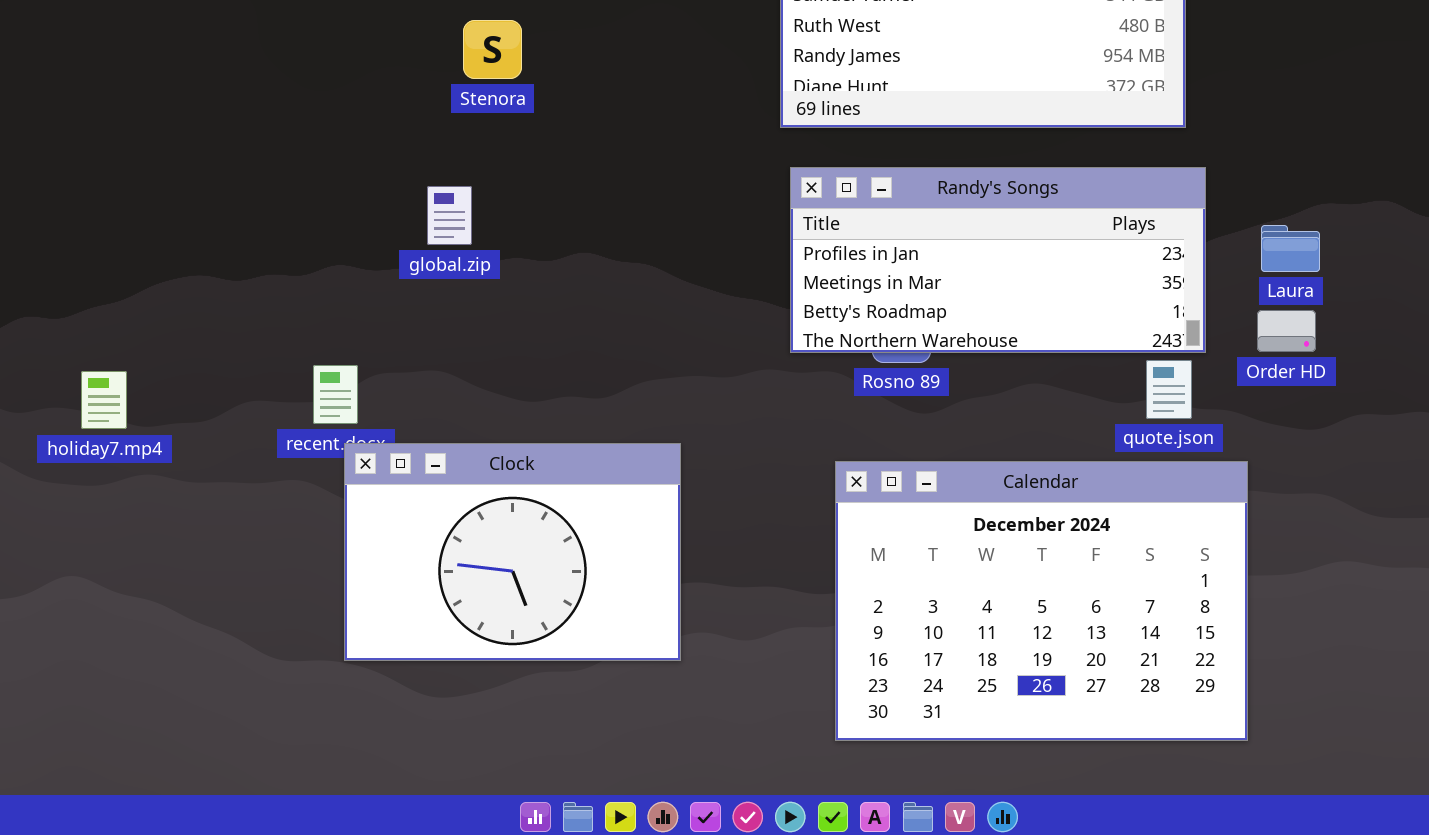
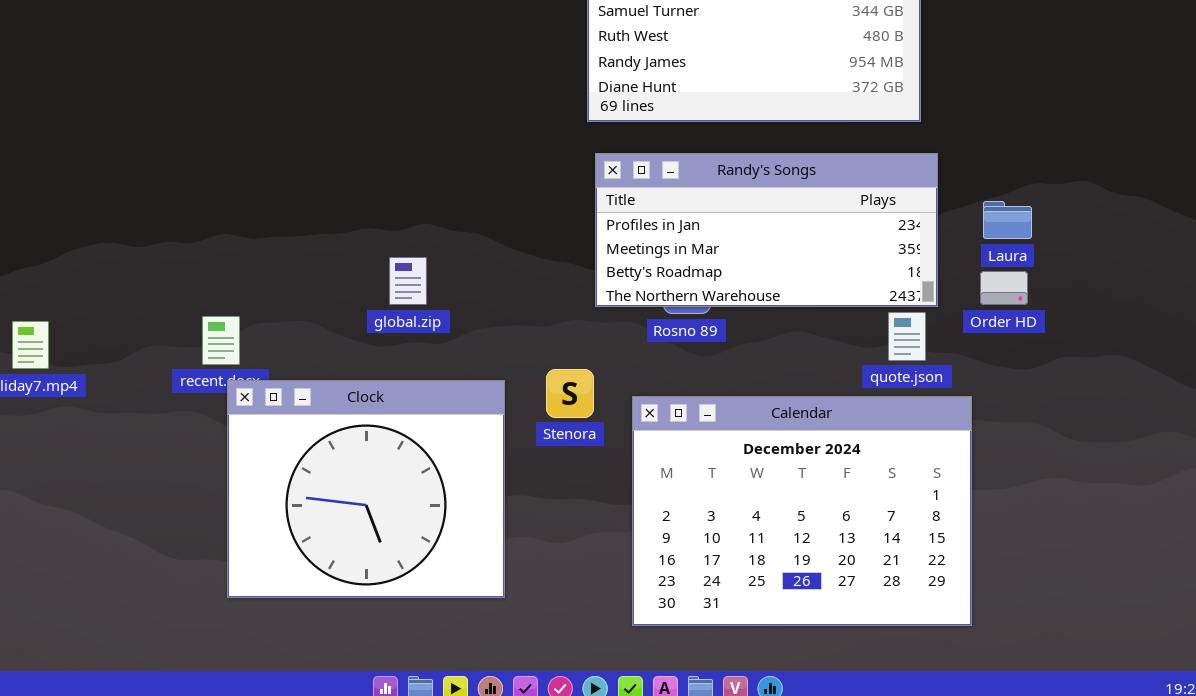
Stenora: [463,20,522,79] -> [546,369,594,418], moved
global.zip: [427,186,472,245] -> [389,257,427,305], moved
Clock: [344,443,681,661] -> [227,380,505,598], resized

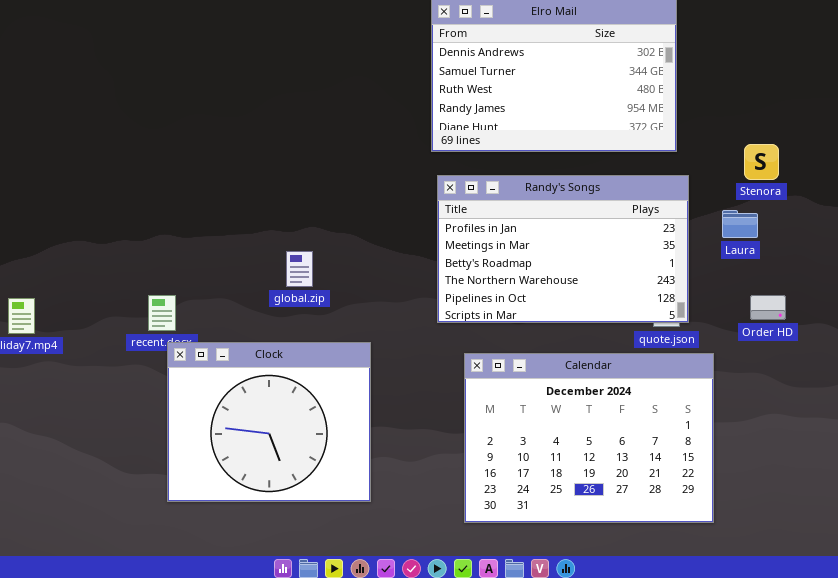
Randy's Songs: [595,153,938,307] -> [437,175,689,323], resized
Order HD: [980,271,1028,305] -> [750,295,786,320], moved
Stenora: [546,369,594,418] -> [744,144,779,180], moved

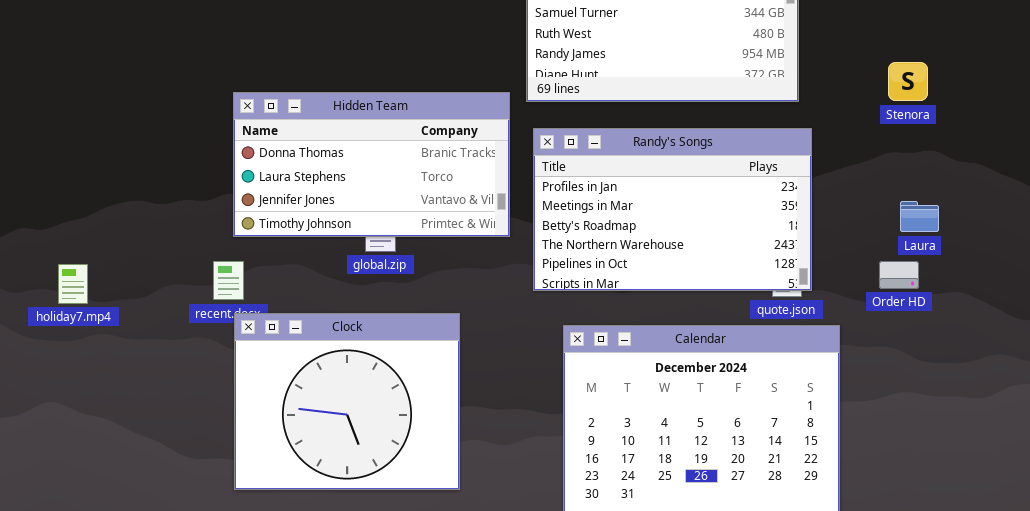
Hidden Team: none -> [233,92,510,237], opened
Stenora: [744,144,779,180] -> [888,62,928,101], moved
Laura: [722,210,758,238] -> [900,201,939,232], moved

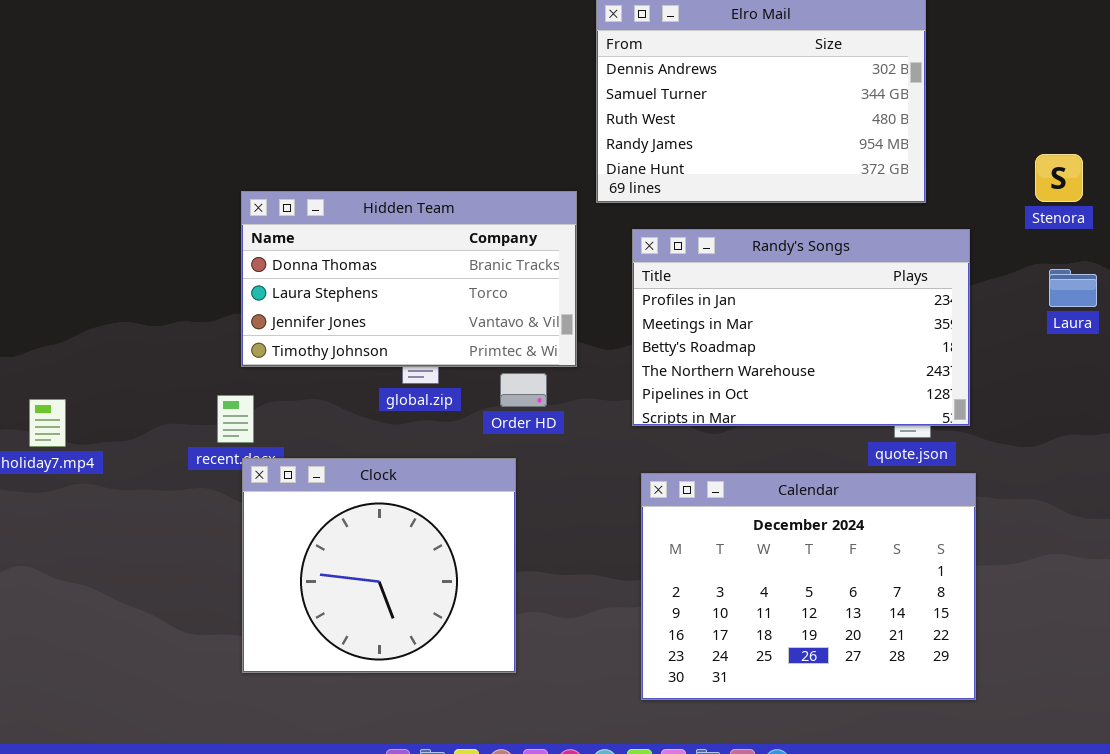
Randy's Songs: [533,128,812,291] -> [632,229,970,426], moved
Laura: [900,201,939,232] -> [1049,269,1097,307], moved
Order HD: [879,261,919,289] -> [500,373,547,407], moved

